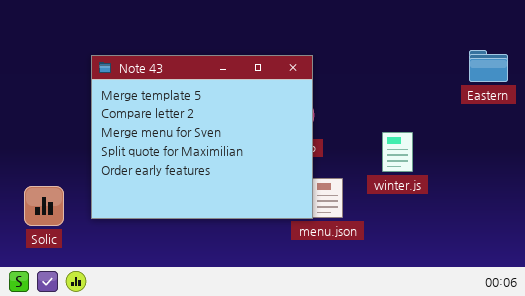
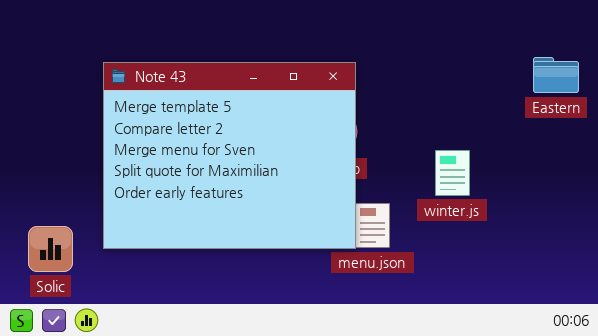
Solic: [24,186,64,226] -> [28,226,73,272], moved

